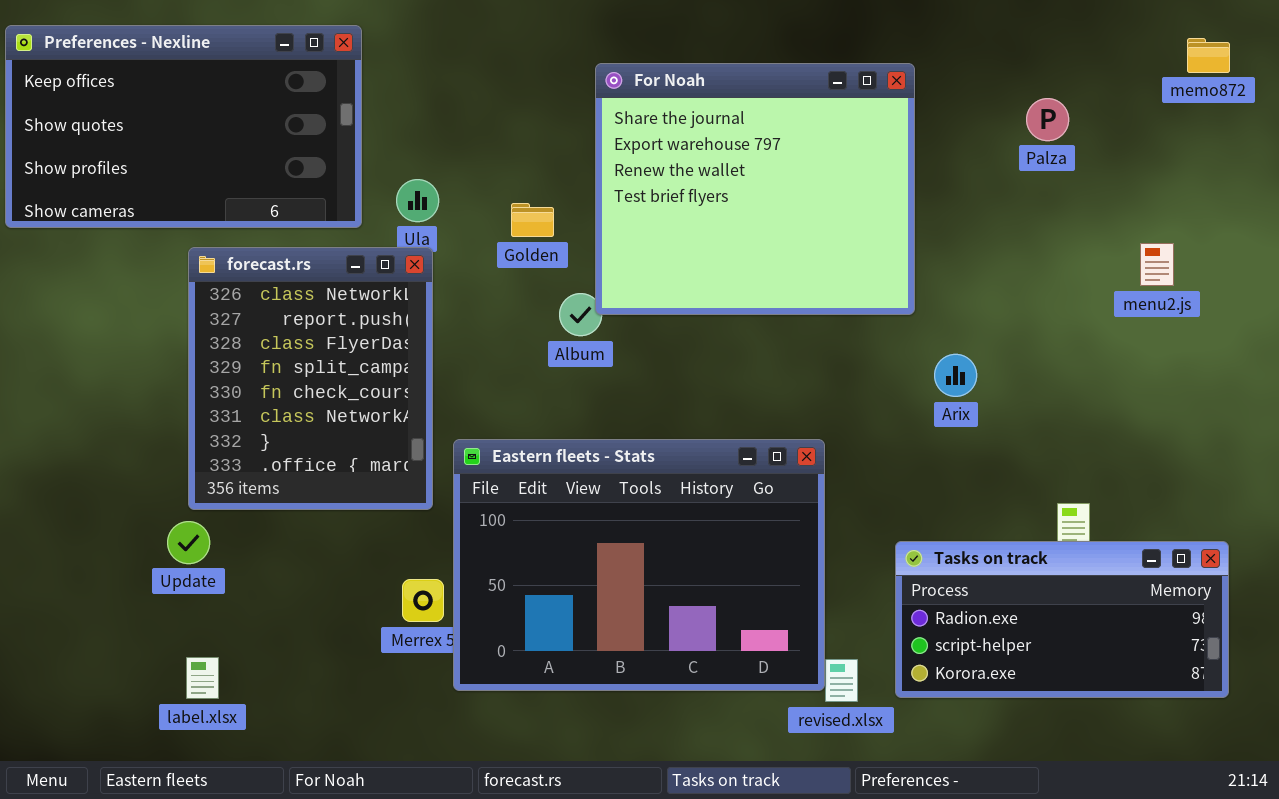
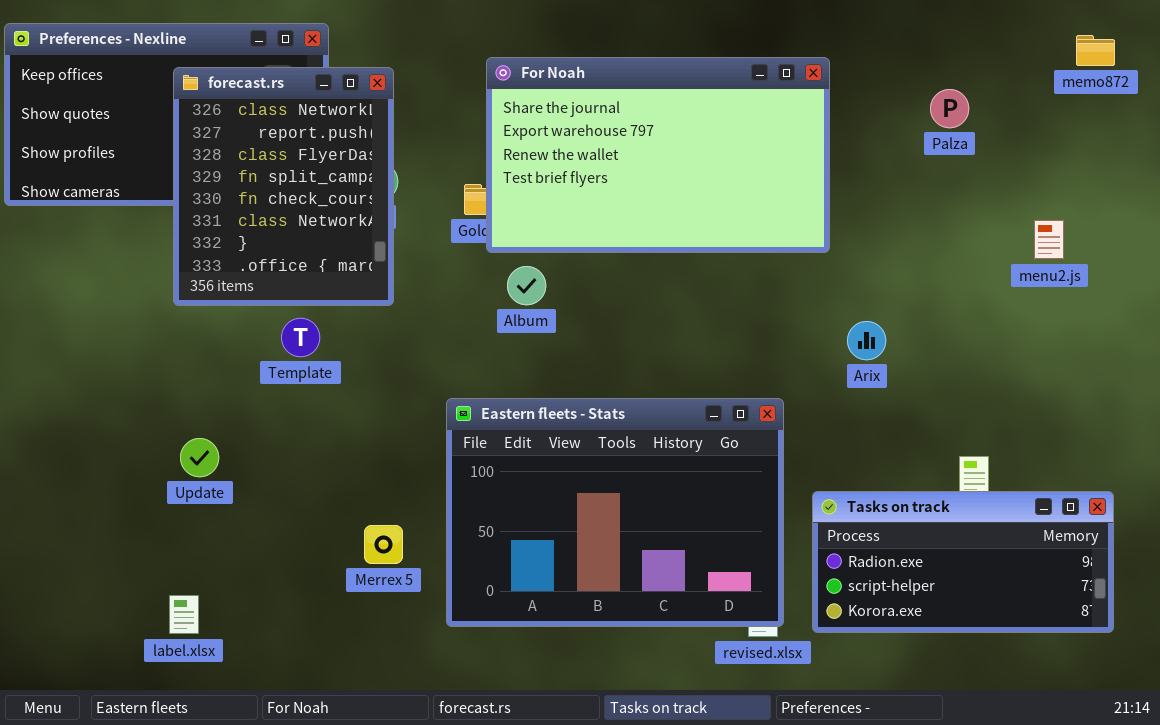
For Noah: [595,63,915,315] -> [486,57,830,253], resized
forecast.rs: [188,247,433,510] -> [173,67,394,306], moved
Eastern fleets - Stats: [453,439,825,691] -> [446,398,784,627], moved
Update: [167,521,210,564] -> [180,438,219,477], moved

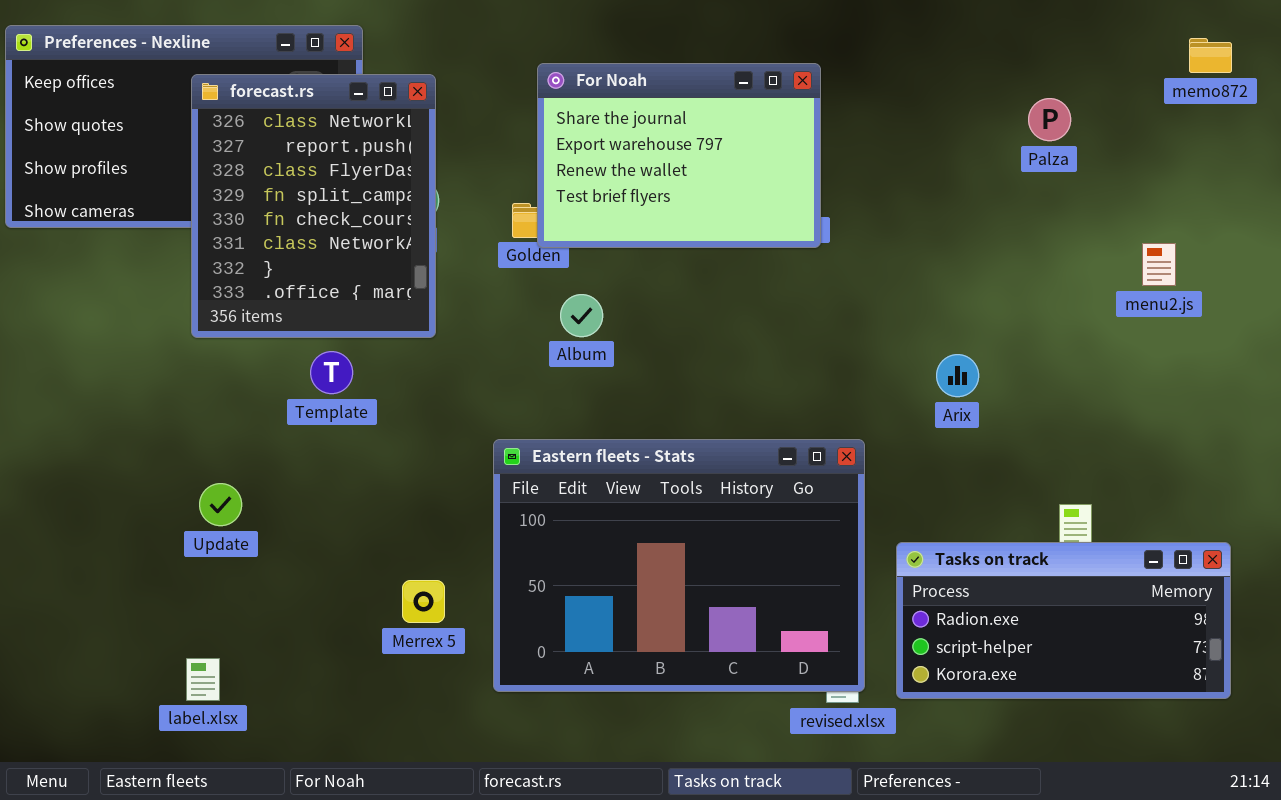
For Noah: [486,57,830,253] -> [537,63,821,248], resized

